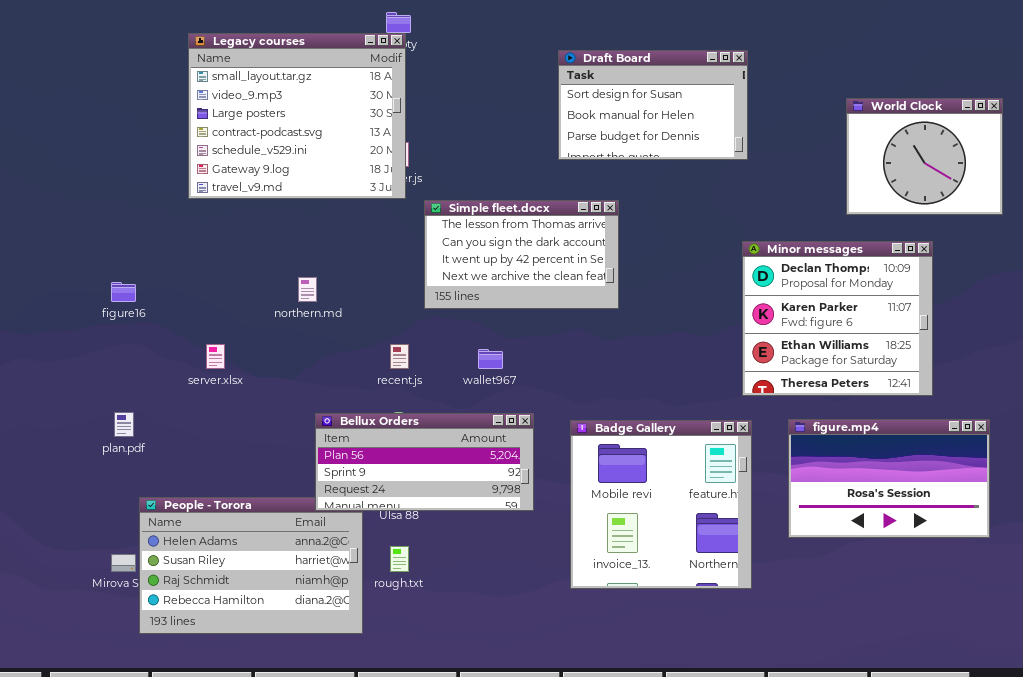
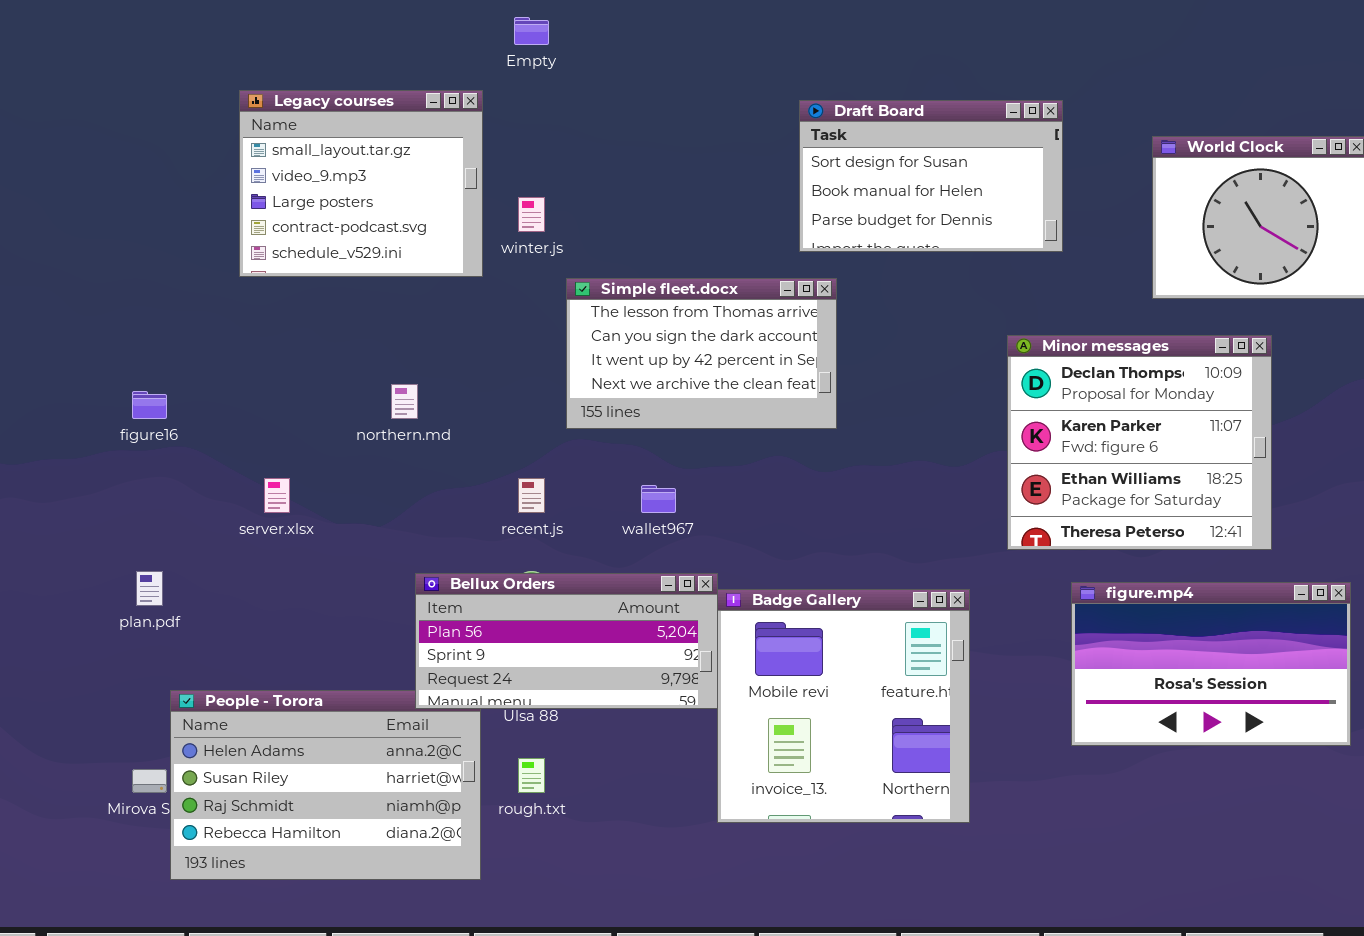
Legacy courses: [188,33,406,199] -> [239,90,483,277], resized
Draft Board: [558,50,748,160] -> [799,100,1063,252], moved
Badge Gallery: [570,420,752,589] -> [717,589,970,823], moved

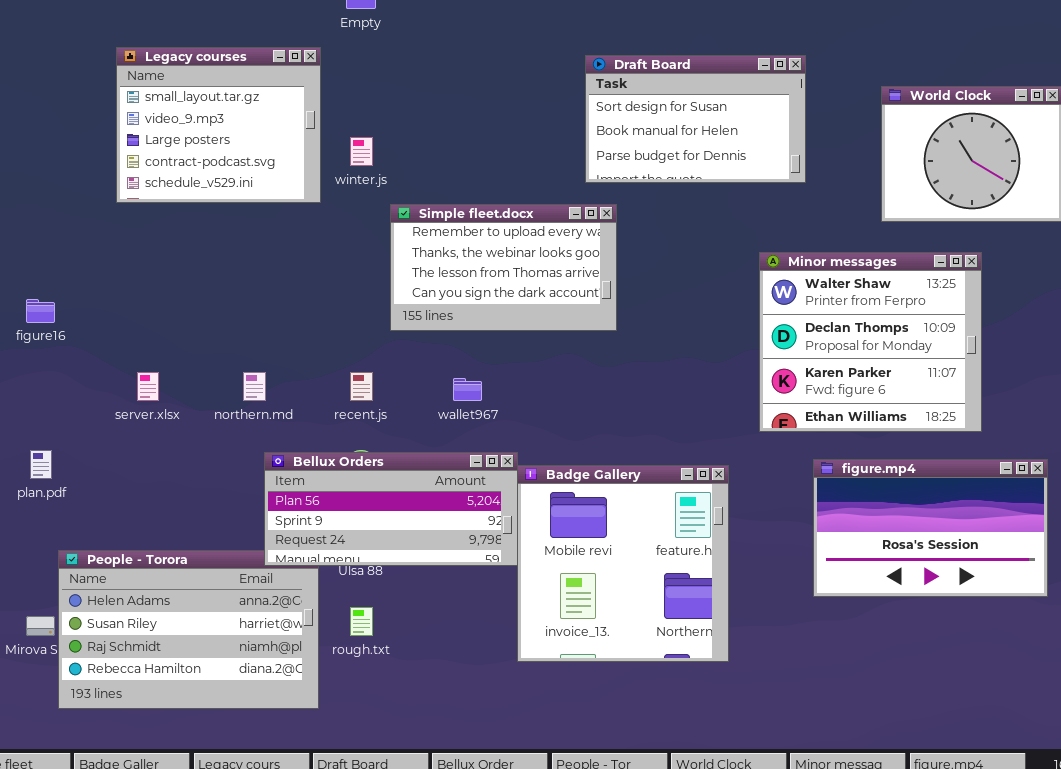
Simple fleet.docx: [566,278,837,429] -> [390,204,617,331], scrolled up 2 rows
Minor messages: [1007,335,1272,550] -> [759,252,982,432], scrolled up 1 row
northern.md: [391,384,418,419] -> [243,372,266,401], moved

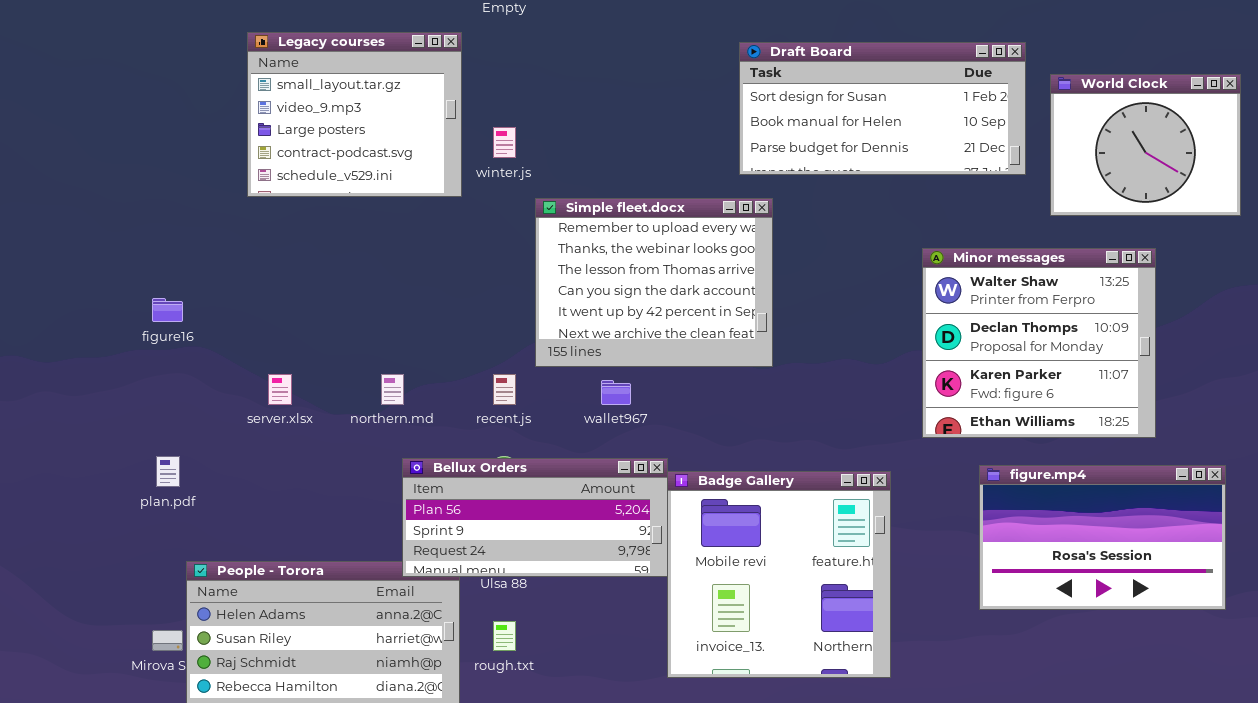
Draft Board: [585,55,806,183] -> [739,42,1026,175], resized
Simple fleet.docx: [390,204,617,331] -> [535,198,773,367], resized

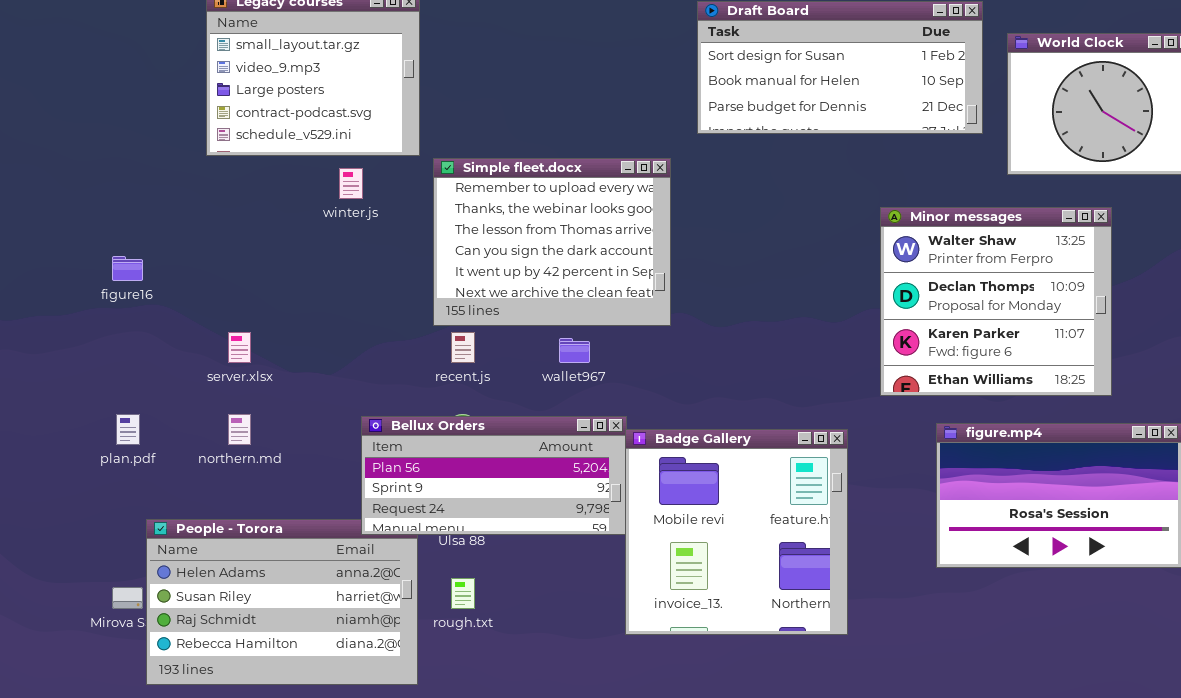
winter.js: [493,127,516,158] -> [339,168,363,199], moved
Simple fleet.docx: [535,198,773,367] -> [433,158,671,326], moved
northern.md: [381,374,404,405] -> [228,414,251,445], moved

